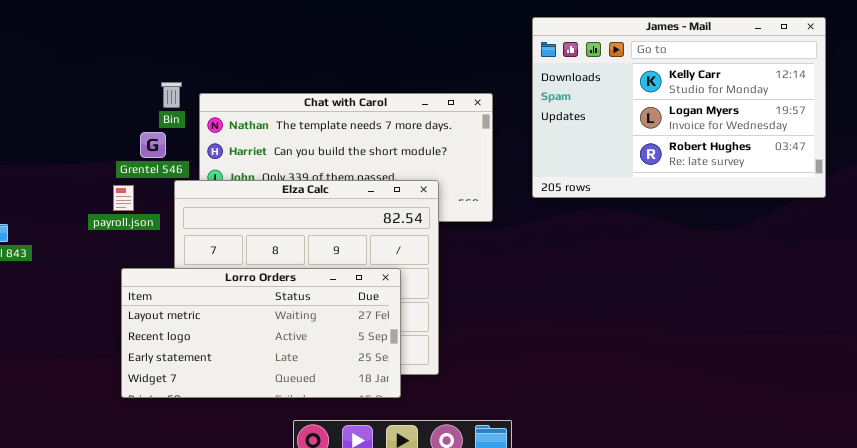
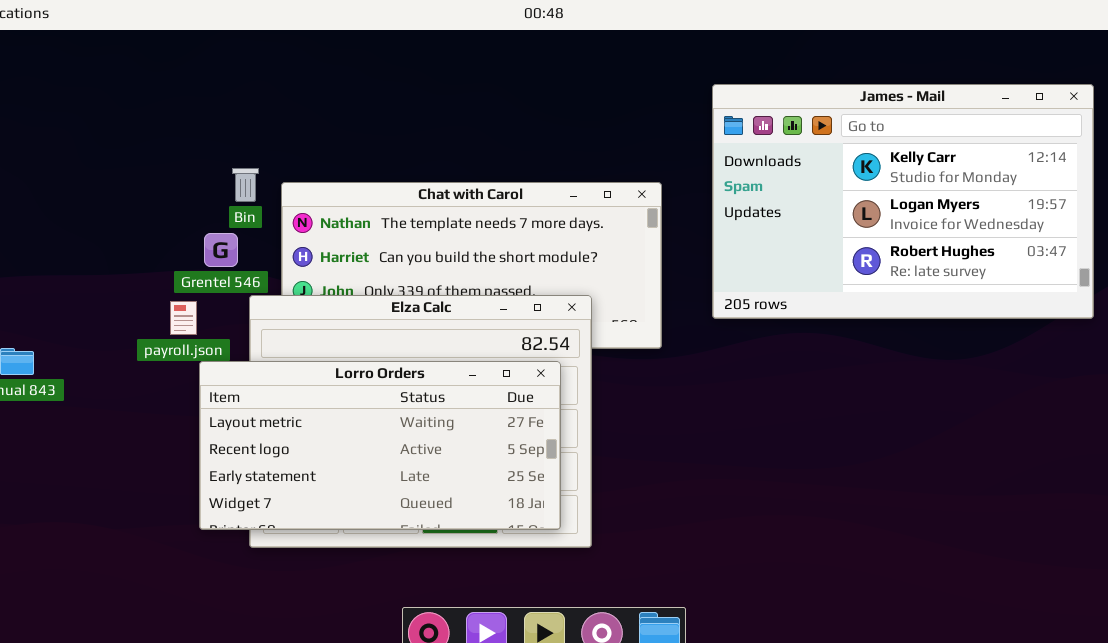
Lorro Orders: [121,268,401,398] -> [199,361,561,530], moved

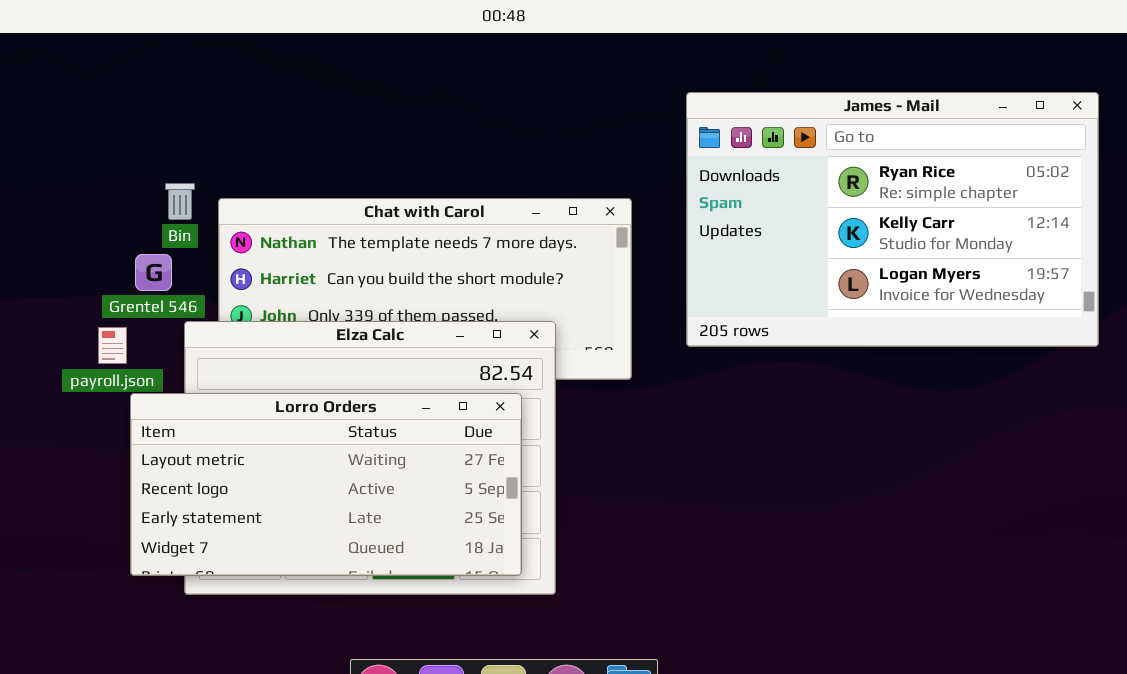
James - Mail: [712,84,1094,319] -> [686,92,1099,347], scrolled up 1 row

